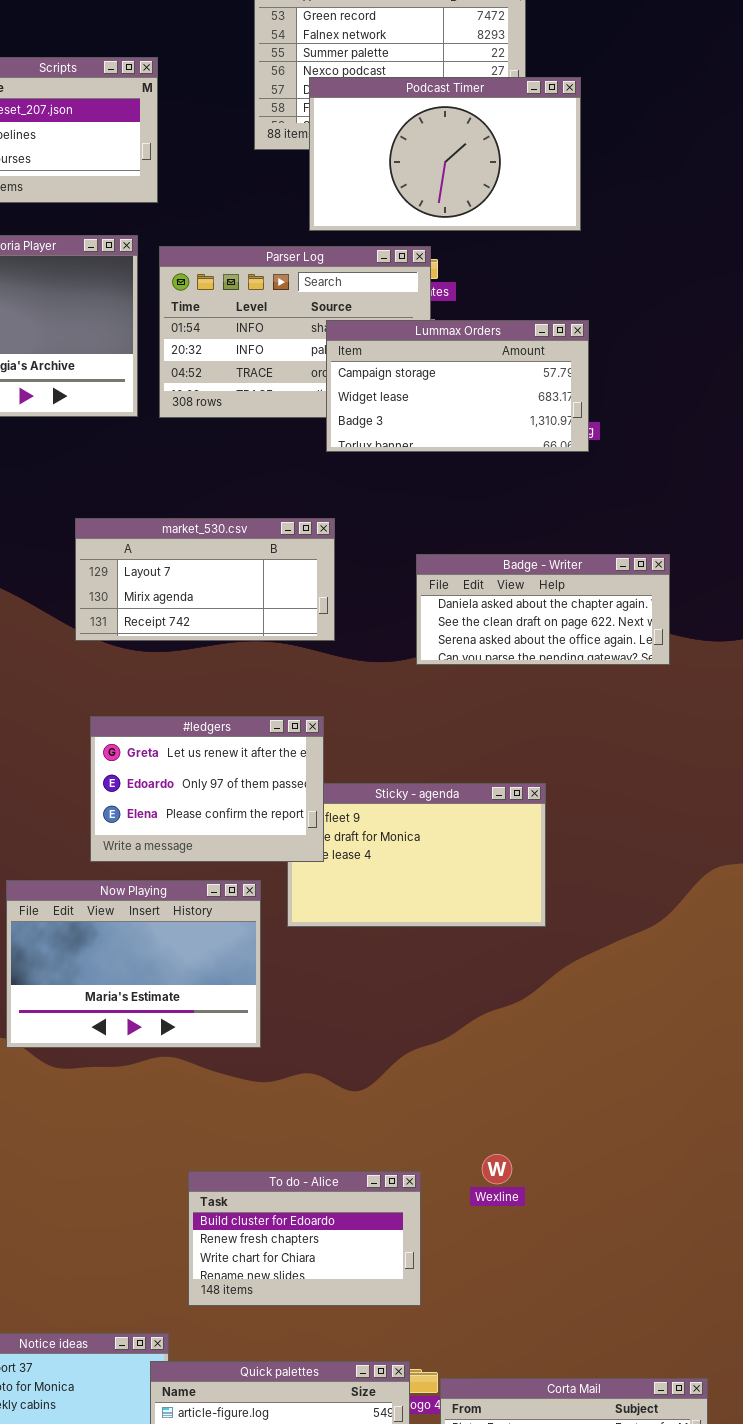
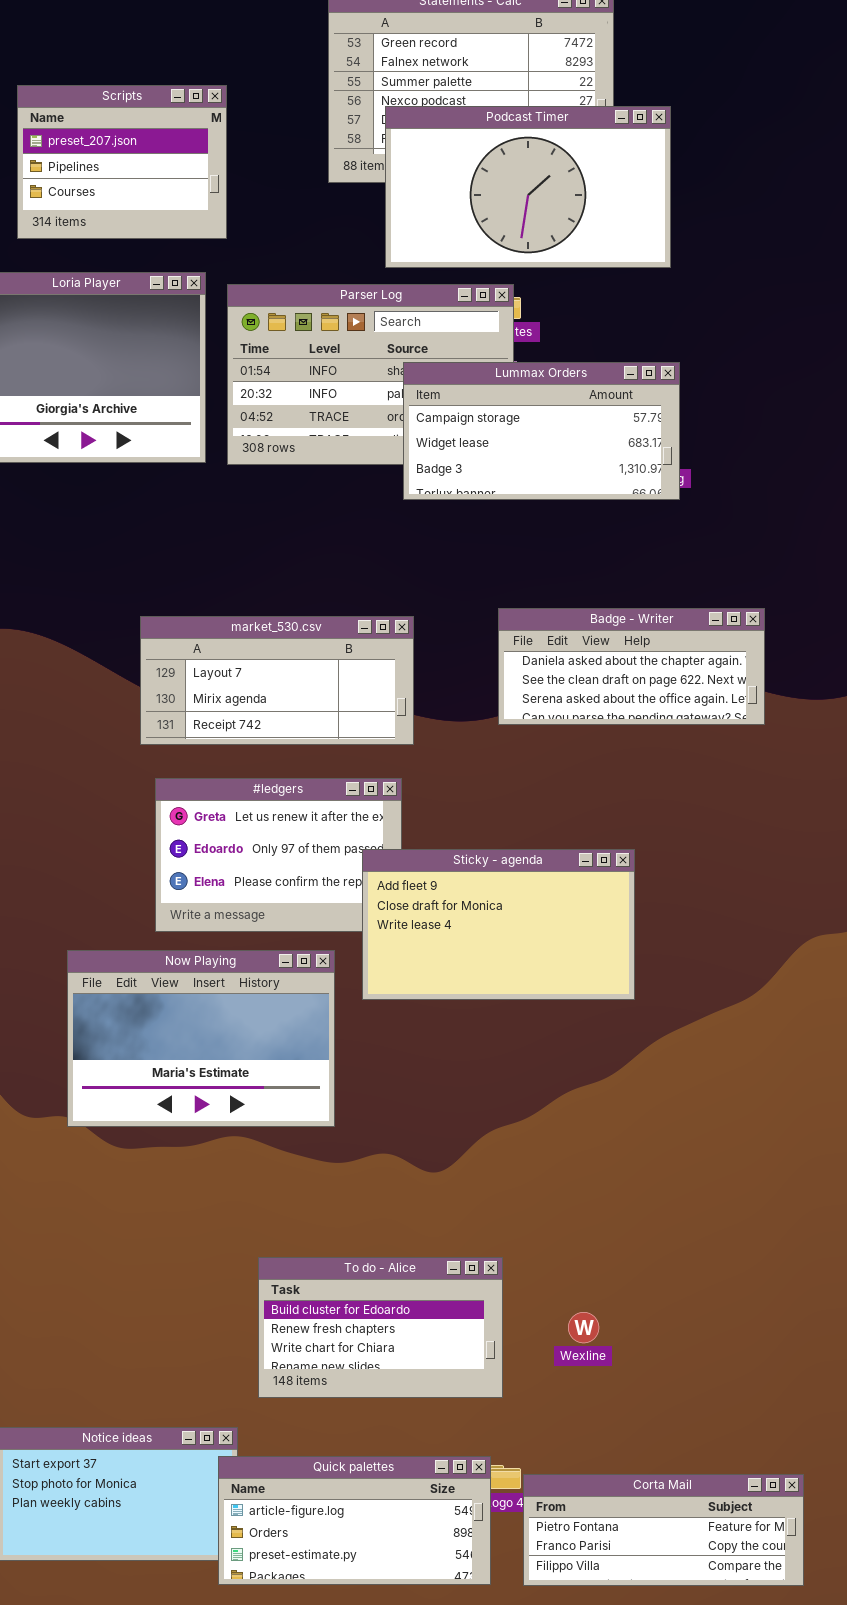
market_530.csv: [75,518,335,641] -> [140,616,414,745], moved
Sticky - agenda: [287,783,546,927] -> [362,849,635,1000], raised
Wexline: [482,1154,512,1184] -> [568,1312,599,1343], moved

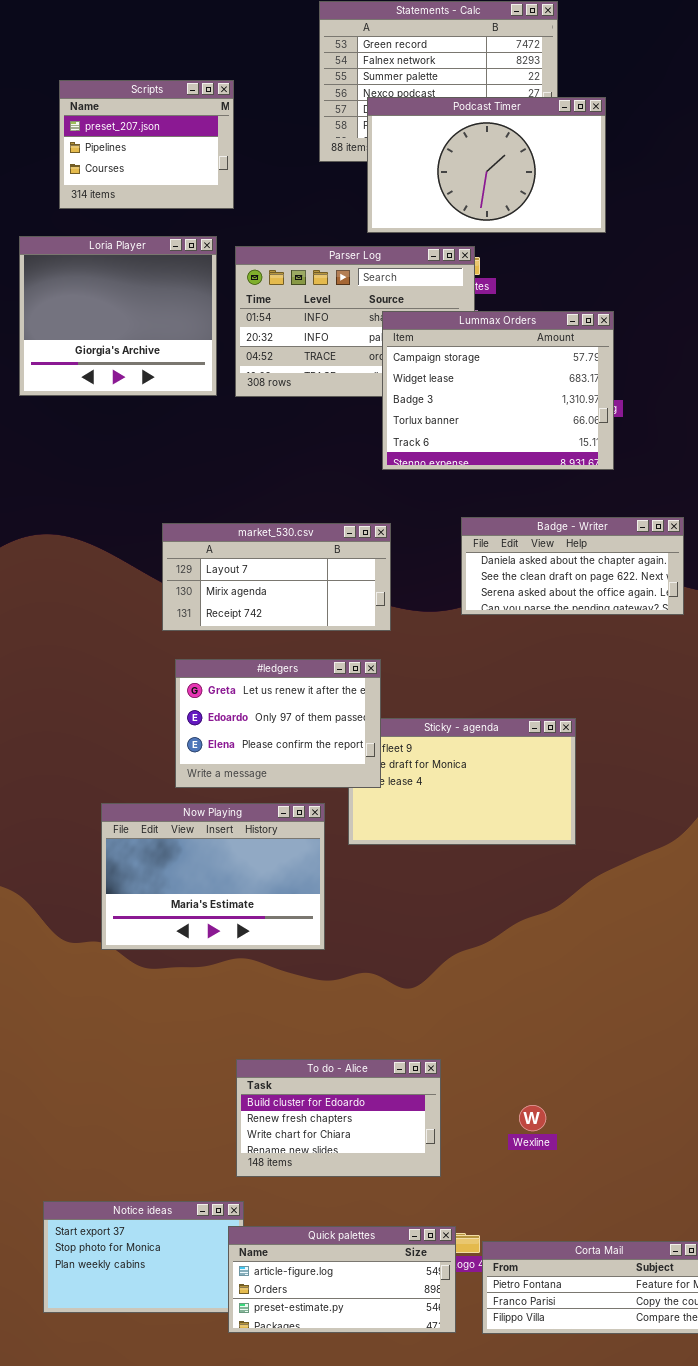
Lummax Orders: [403,362,680,500] -> [382,311,614,470], resized
#ledgers: [155,778,402,932] -> [175,659,381,788], raised
To do - Alice: [258,1257,503,1398] -> [236,1059,441,1177], moved

